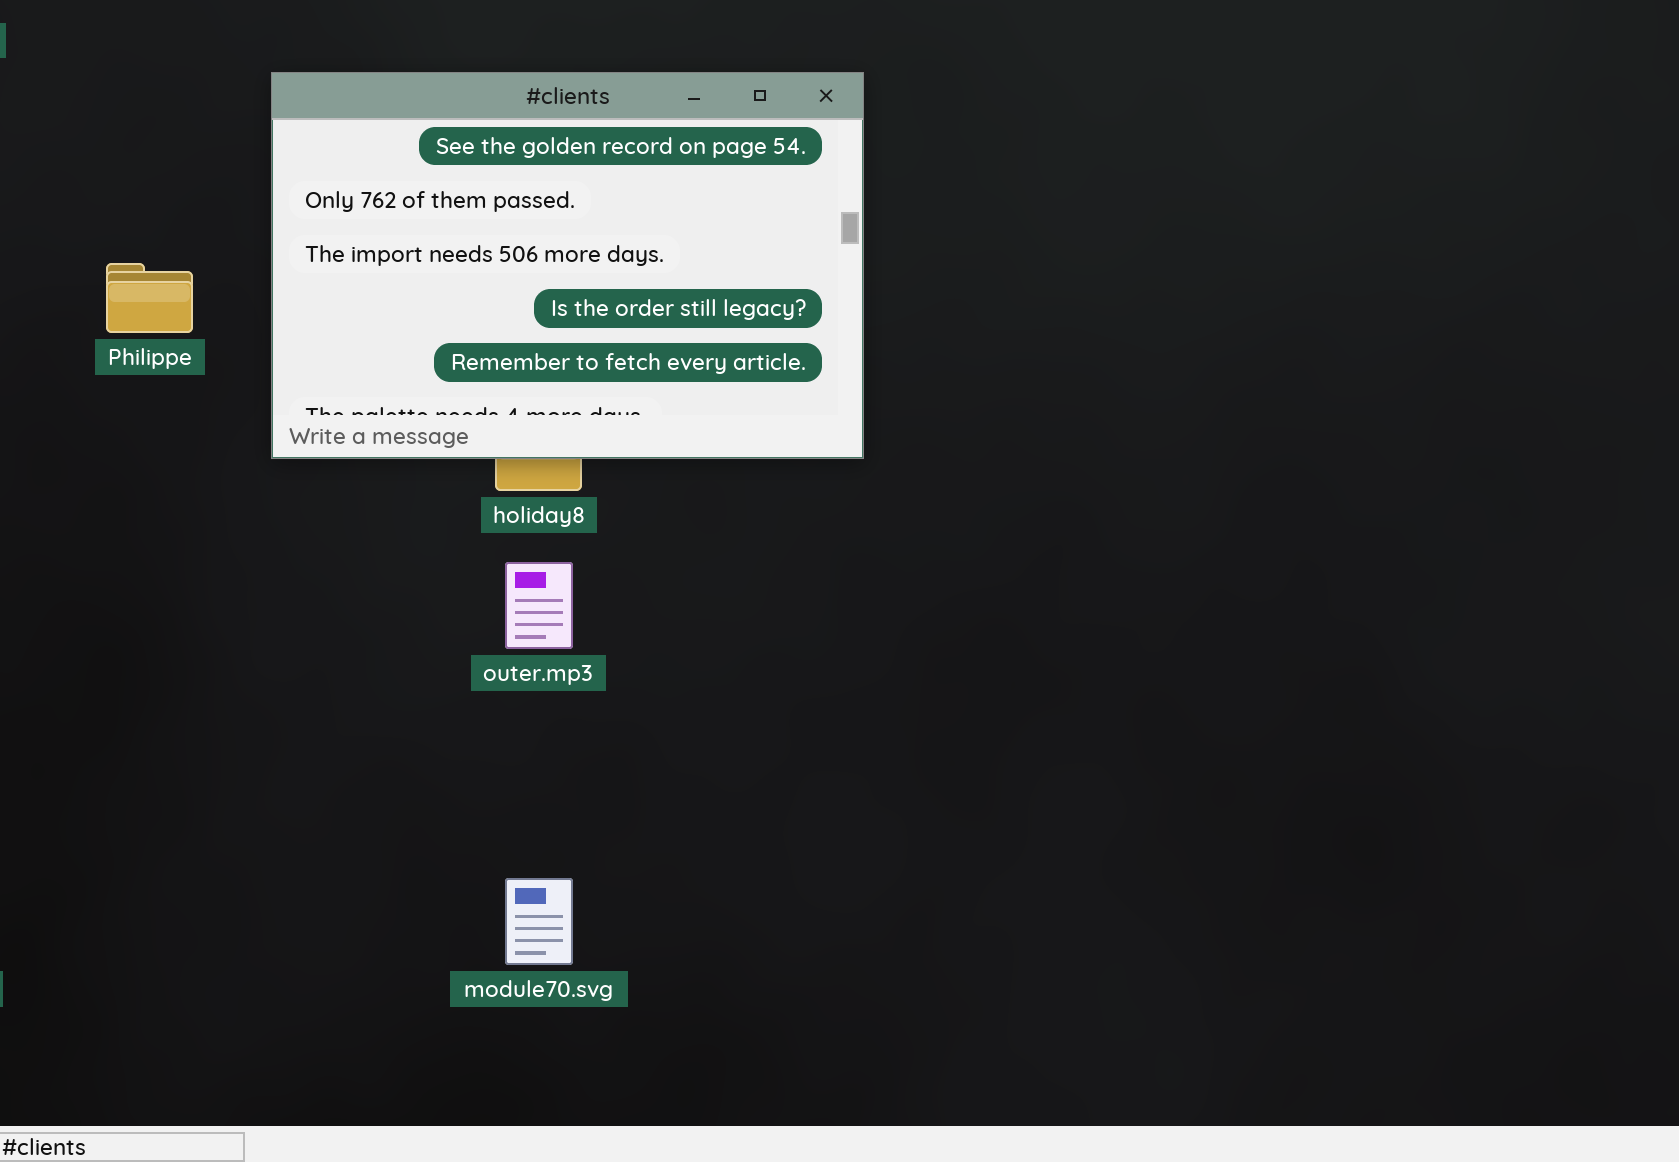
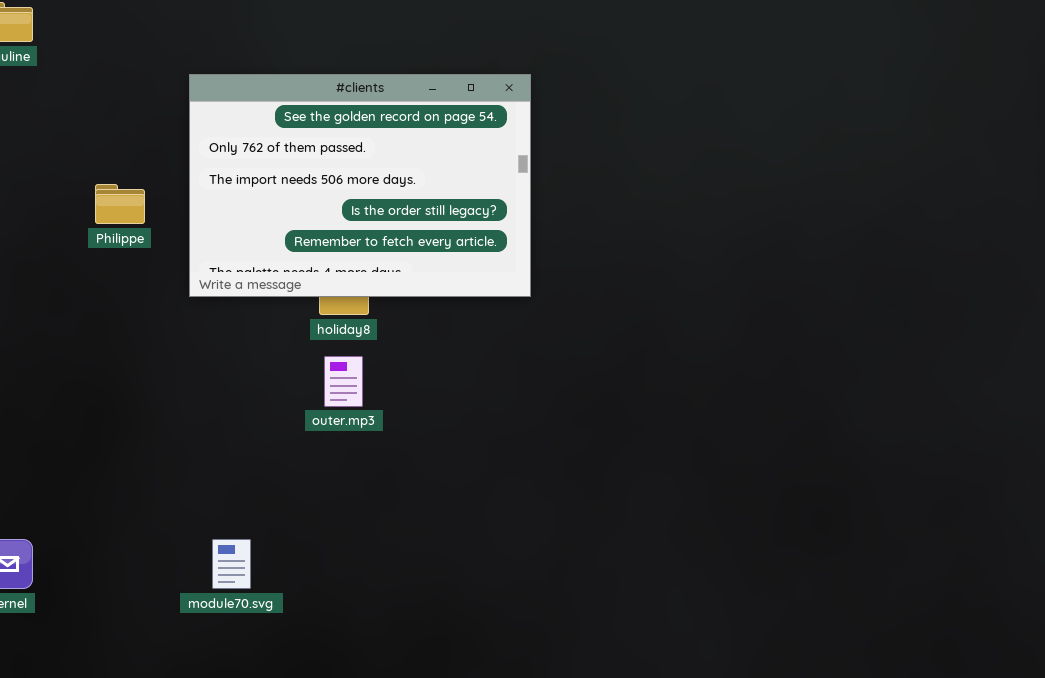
module70.svg: [505,878,573,965] -> [212,539,251,589], moved

